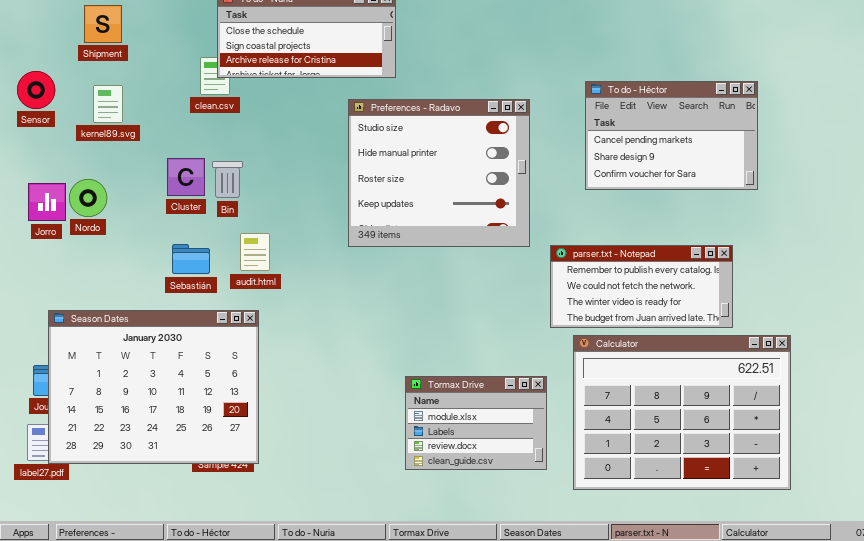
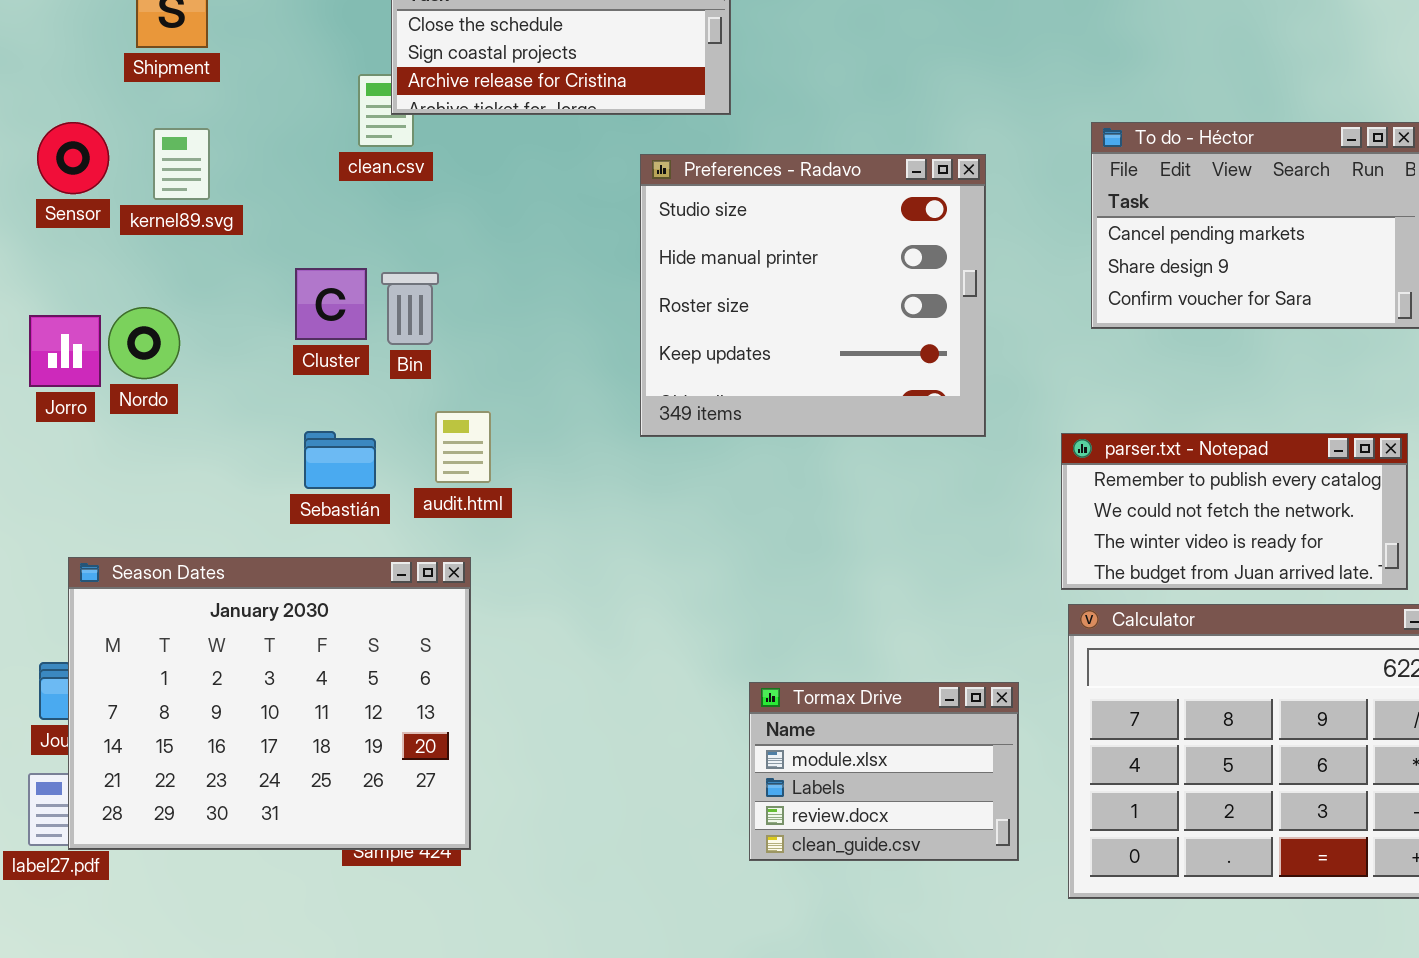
Sensor: [17,71,55,109] -> [37,122,109,194], moved
parser.txt - Notepad: [550,245,733,328] -> [1061,433,1408,590], moved

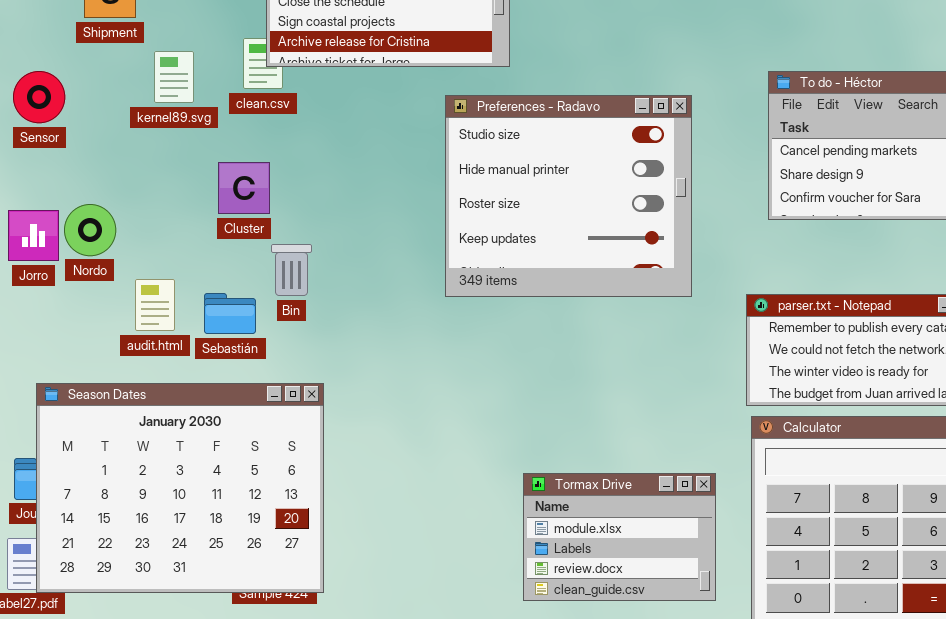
kernel89.svg: [153,128,210,200] -> [154,51,194,103], moved
Cluster: [295,268,367,340] -> [218,162,270,214], moved
Bin: [381,272,439,345] -> [271,244,312,296], moved
audit.html: [435,411,491,483] -> [135,279,175,331], moved

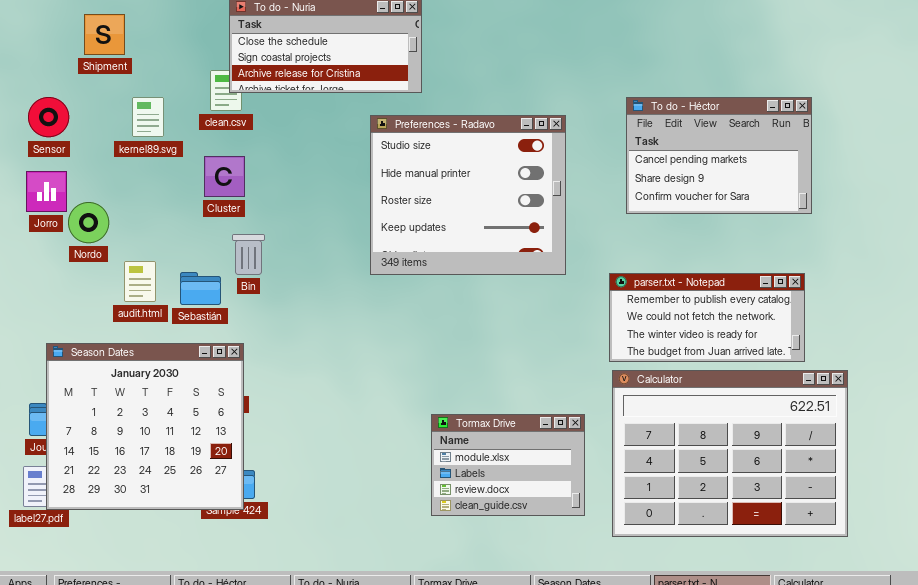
kernel89.svg: [154,51,194,103] -> [132,97,164,137], moved
Cluster: [218,162,270,214] -> [204,156,245,197], moved
Jorro: [8,210,59,261] -> [26,171,67,212], moved
Season Dates: [36,383,324,593] -> [46,343,244,510], resized

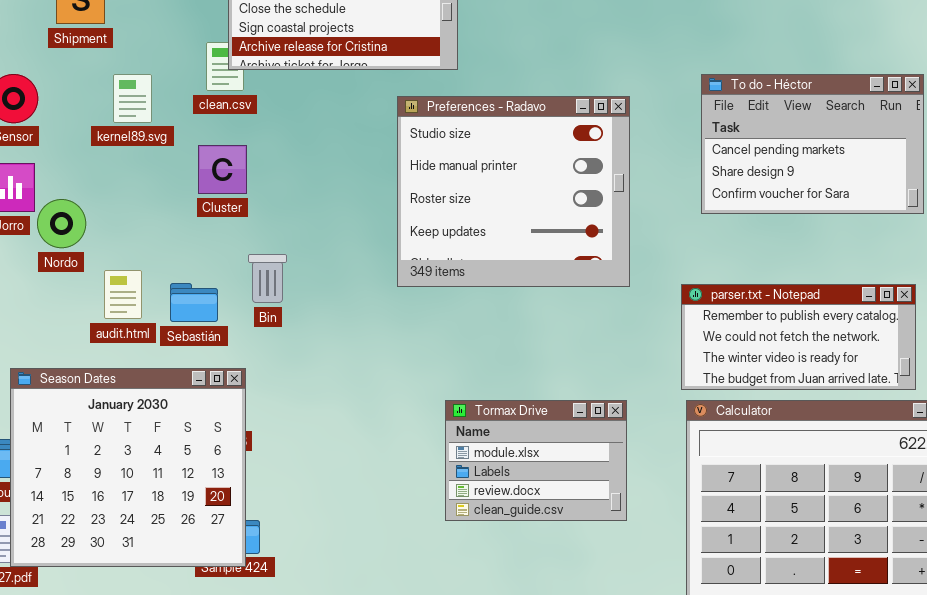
Bin: [232,234,265,275] -> [248,254,287,303], moved
Tormax Drive: [431,414,585,516] -> [445,400,627,521], moved

